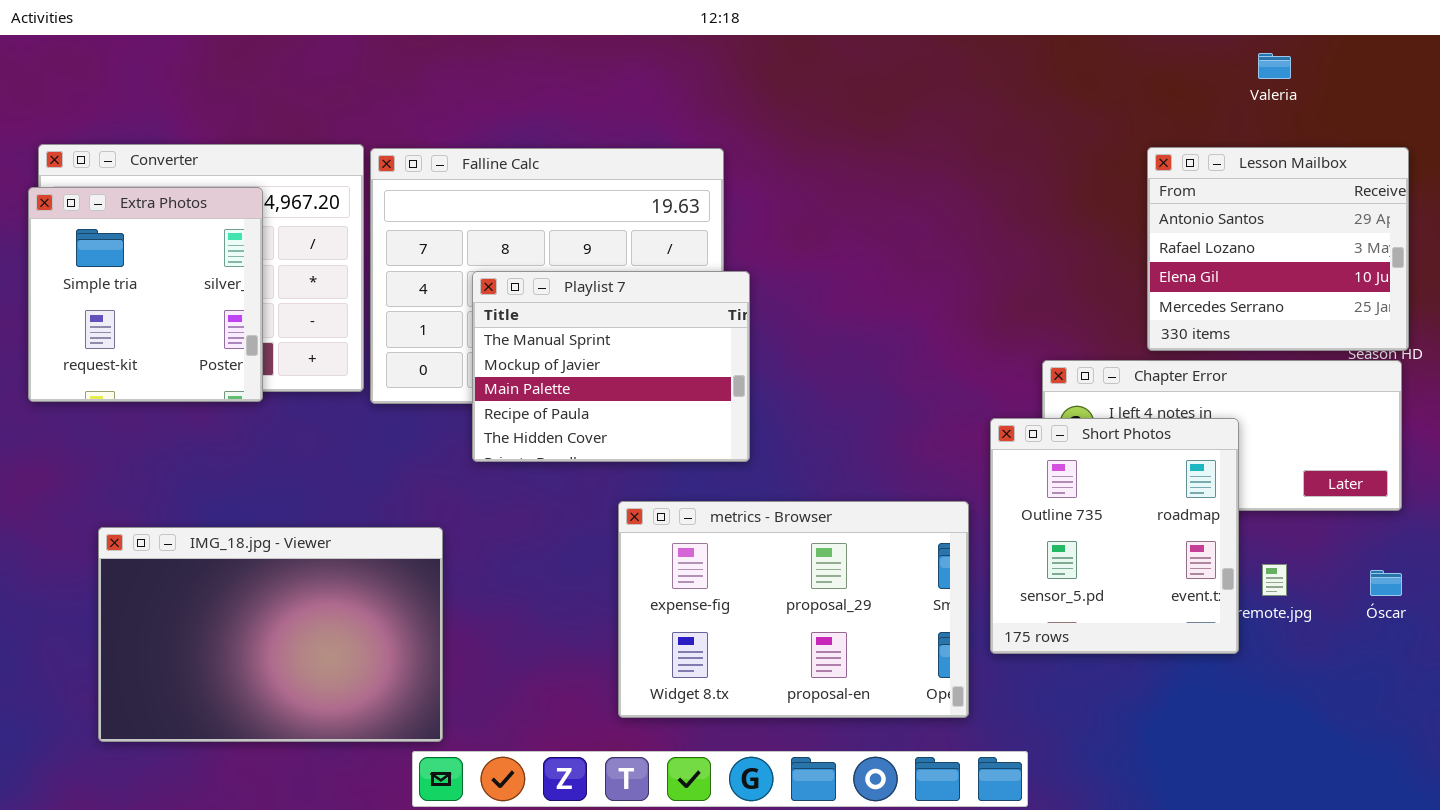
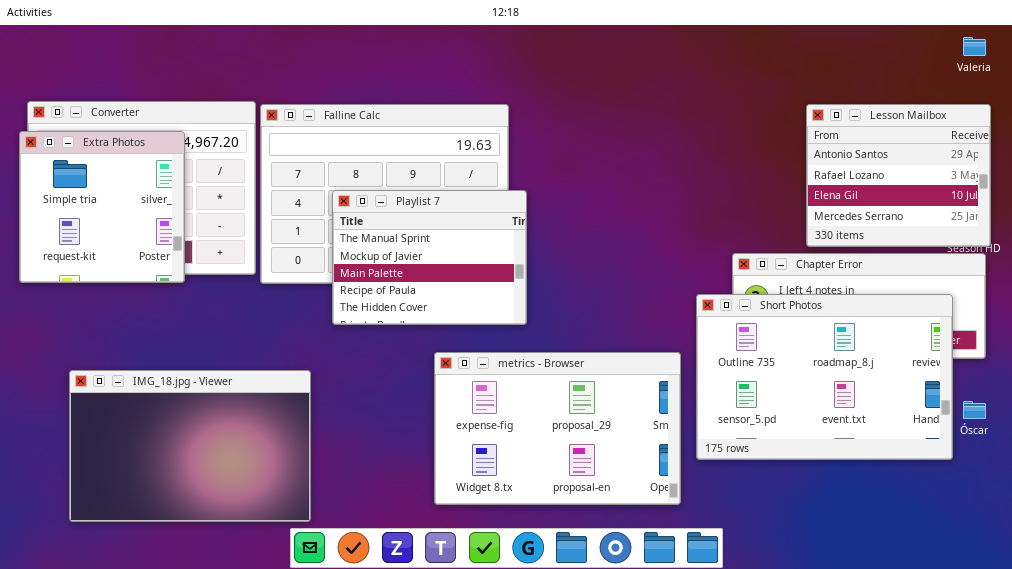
Valeria: [1258,53,1291,79] -> [963,37,986,56], moved
Short Photos: [990,418,1239,654] -> [696,294,953,460], resized

